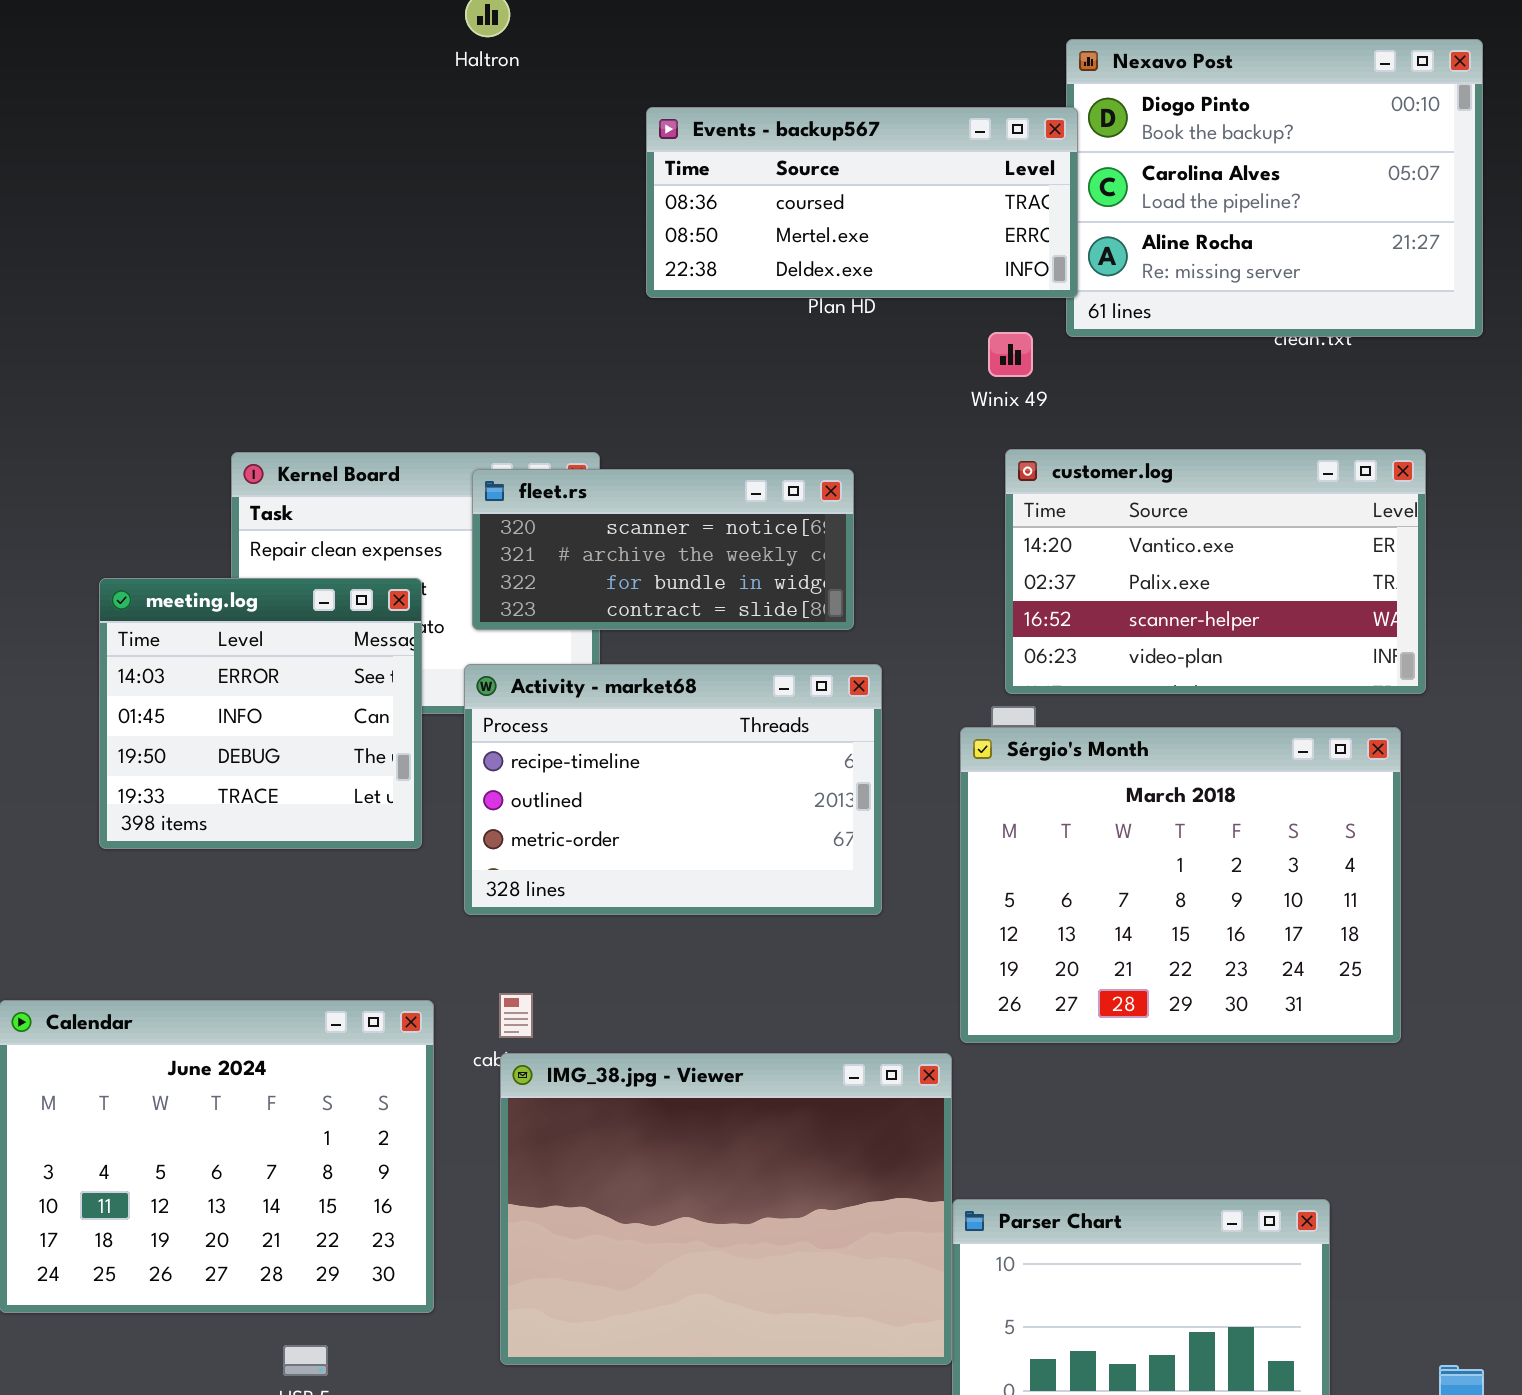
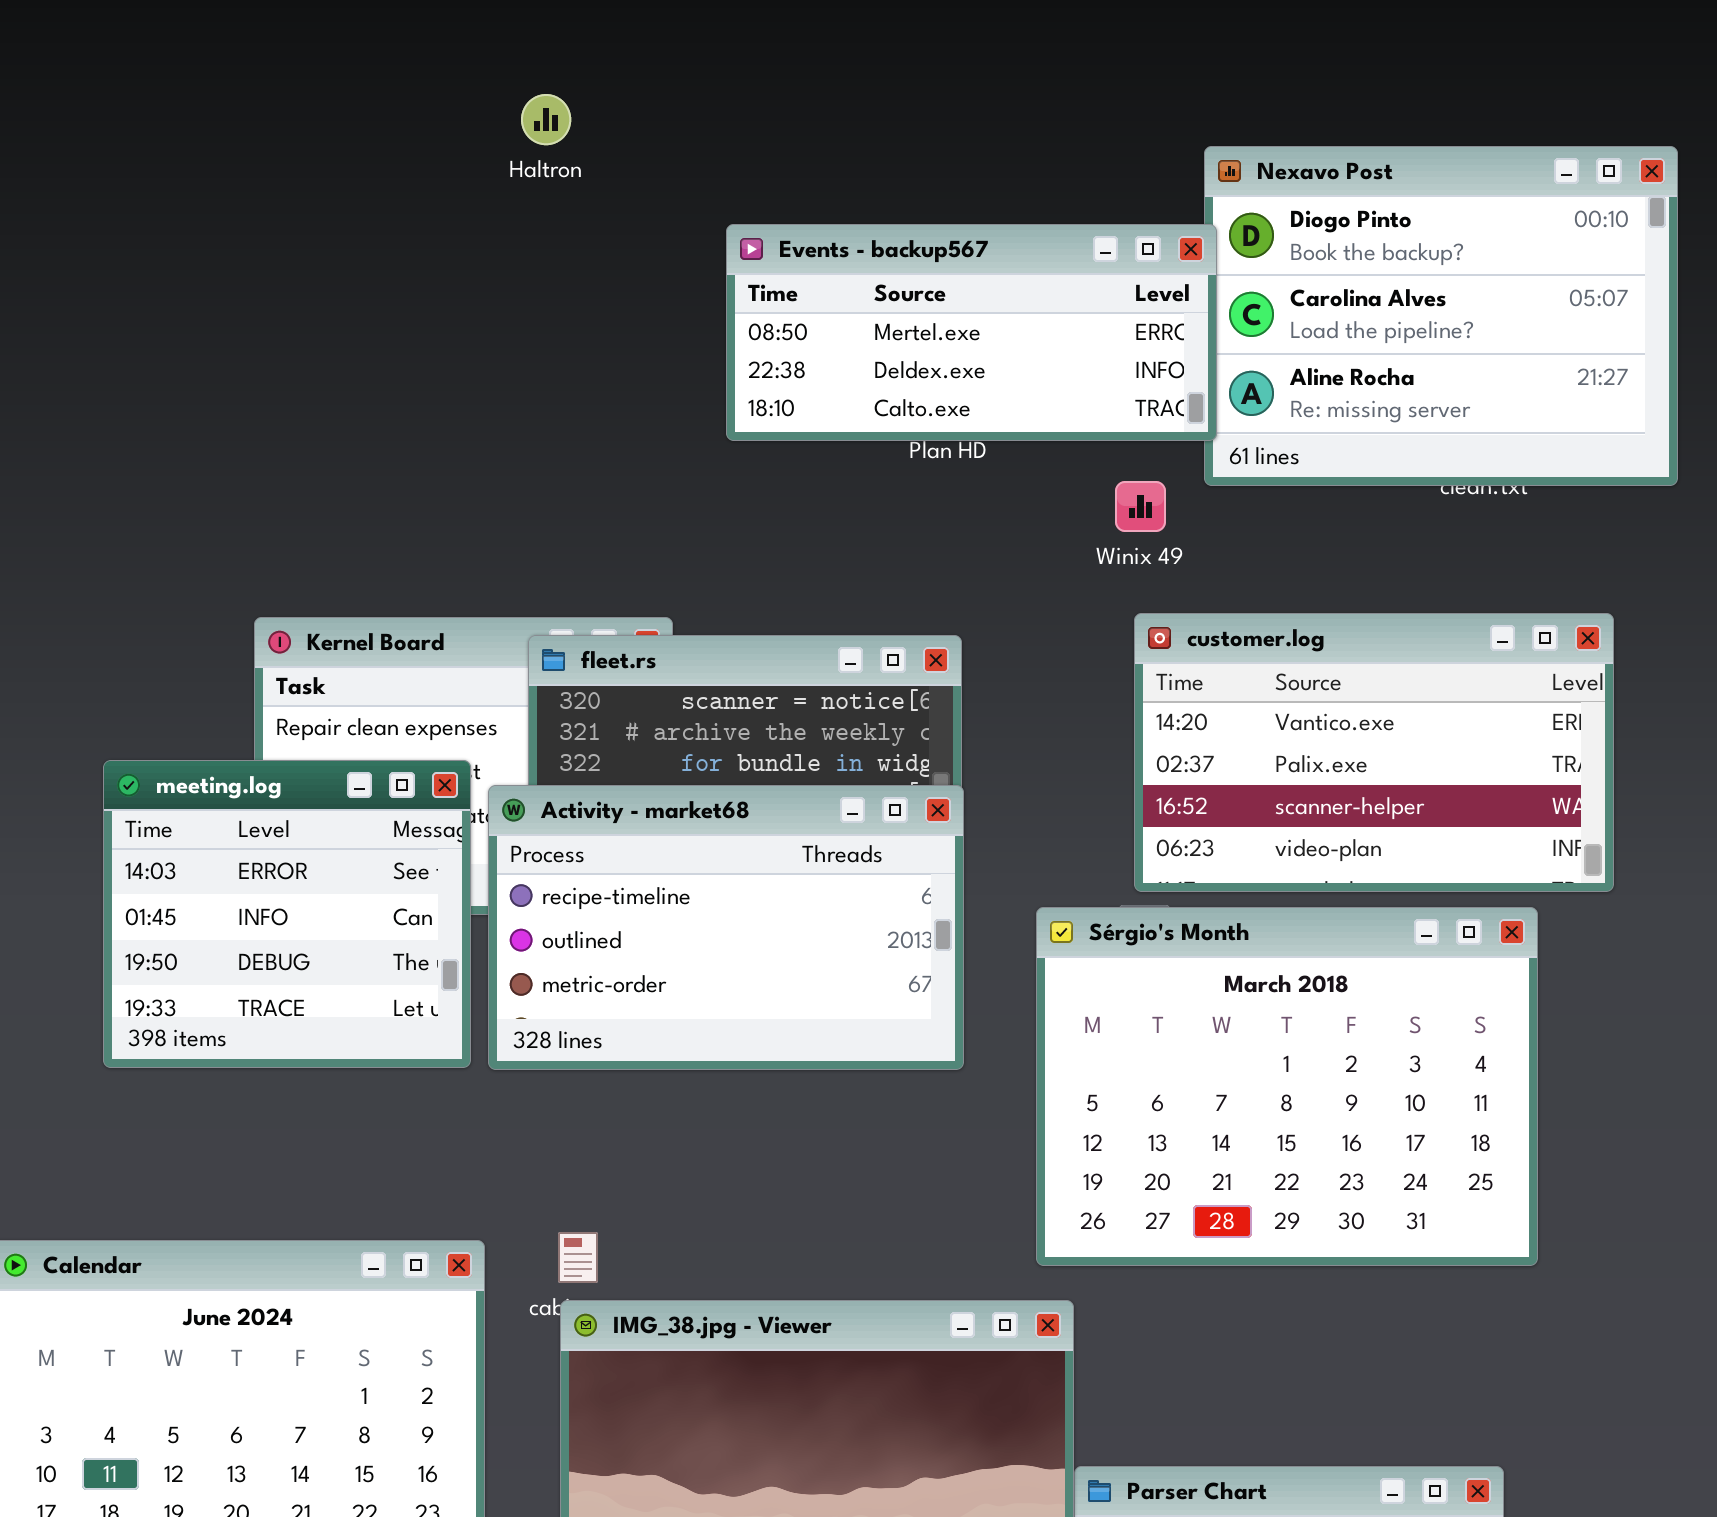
Events - backup567: [646,107,1078,298] -> [726,224,1217,441], scrolled down 1 row
Activity - market68: [464,664,882,915] -> [488,785,964,1070], moved
Sérgio's Month: [960,727,1401,1043] -> [1036,907,1538,1266], moved

